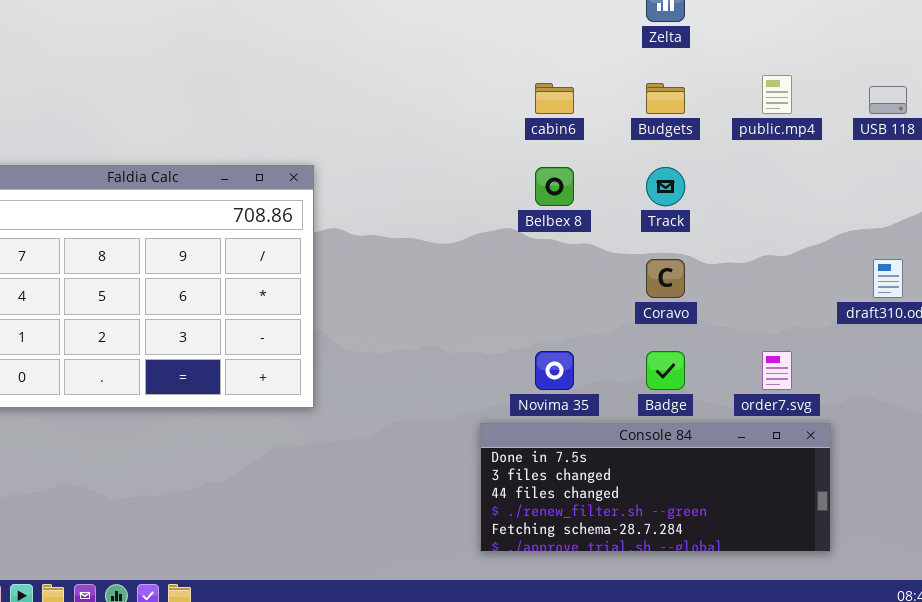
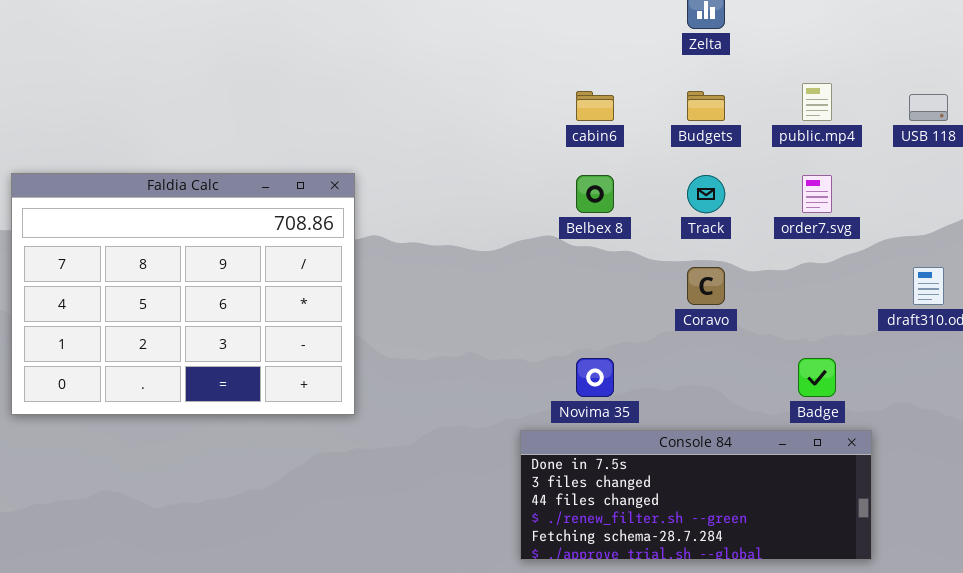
Badge: [646,351,685,390] -> [798,358,836,397], moved
order7.svg: [762,351,792,390] -> [802,175,832,213], moved

